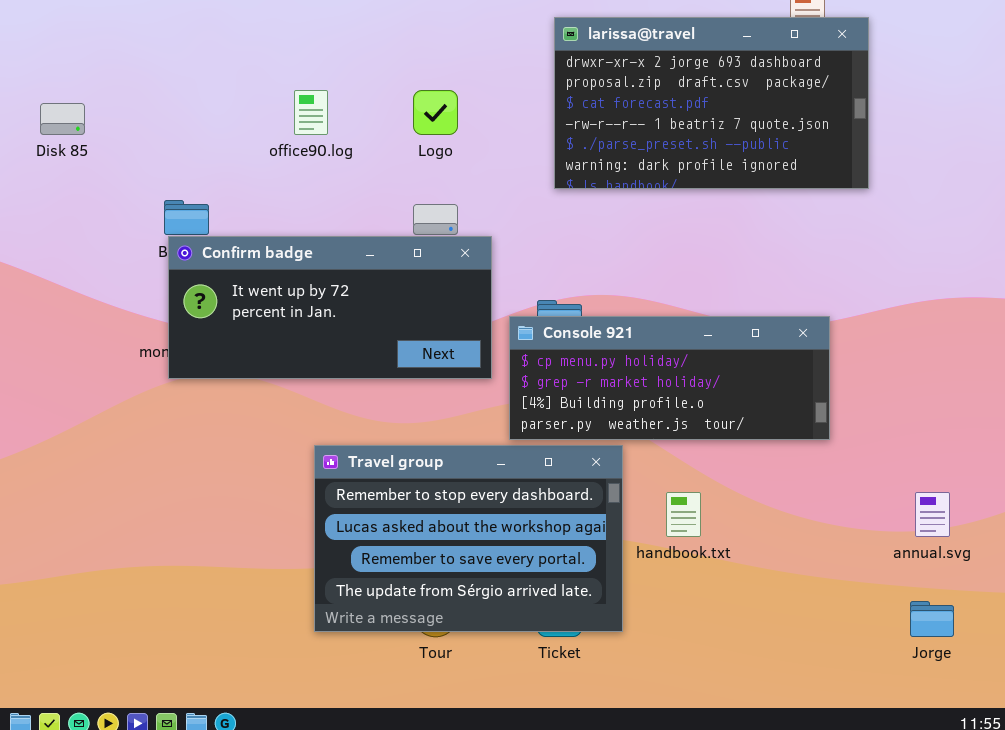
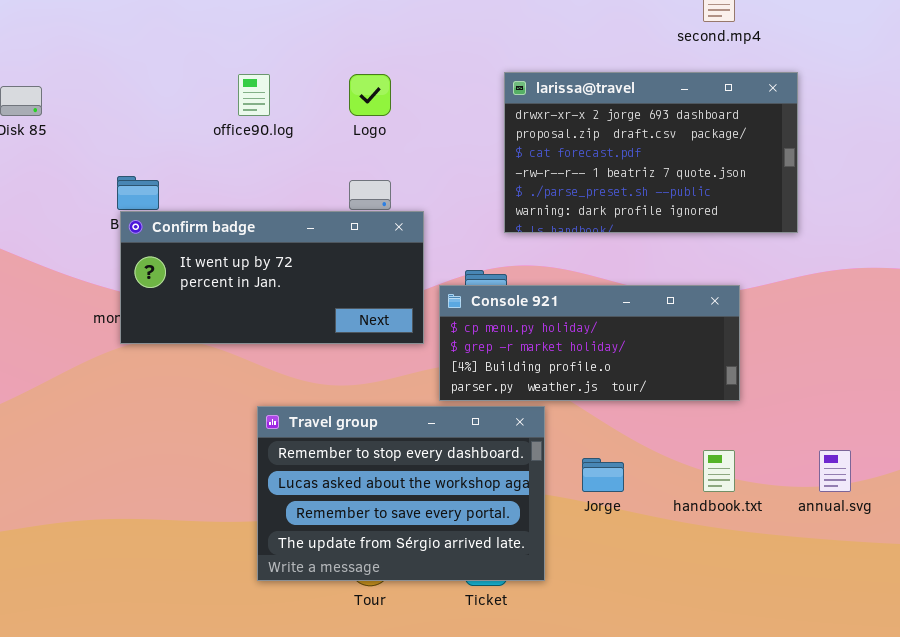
larissa@travel: [554,17,869,189] -> [504,72,798,233], moved
handbook.txt: [666,492,701,537] -> [703,450,735,492], moved
Jorge: [910,601,954,637] -> [582,458,624,492], moved

